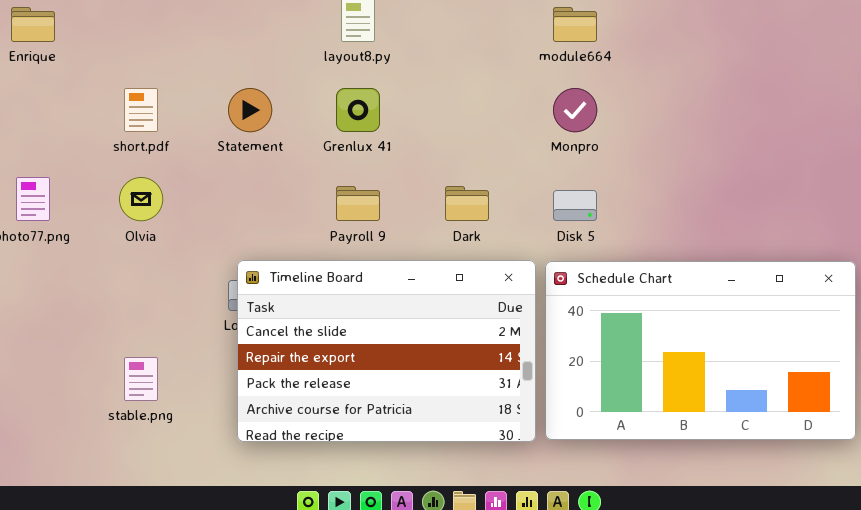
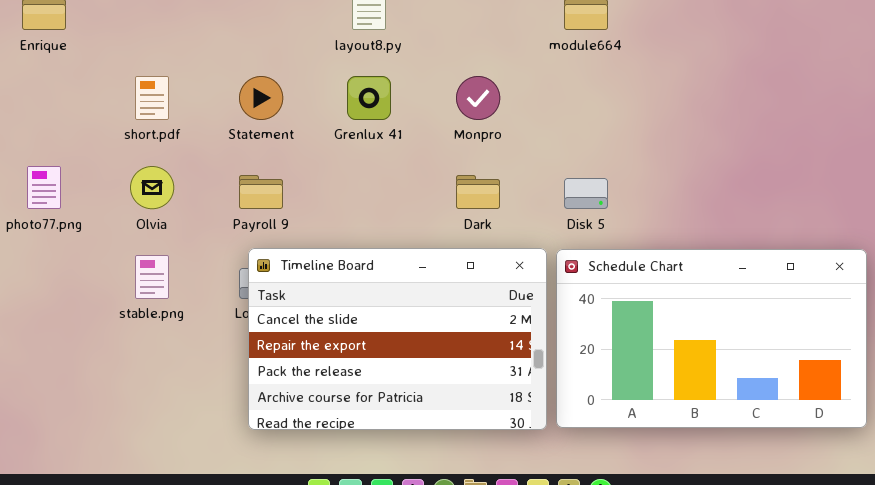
Monpro: [553,88,597,132] -> [456,76,500,120], moved
Payroll 9: [336,186,380,221] -> [239,175,283,209], moved
stable.png: [124,357,158,401] -> [135,255,169,299], moved

